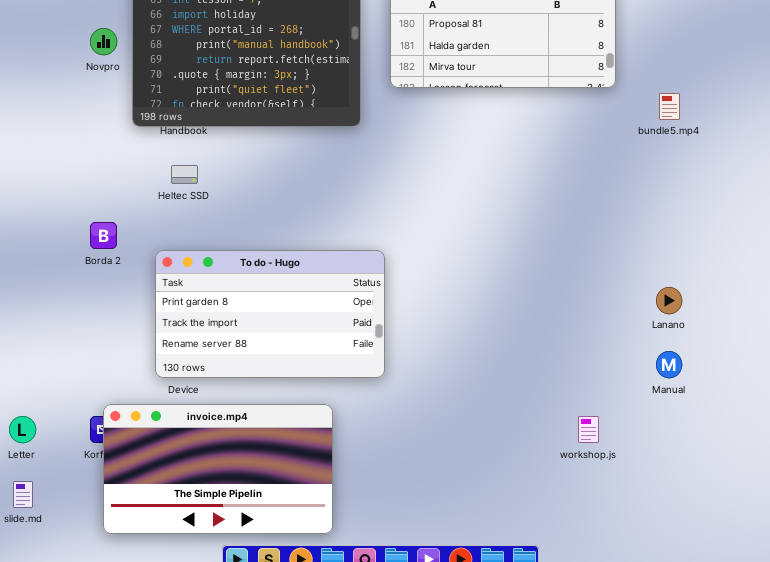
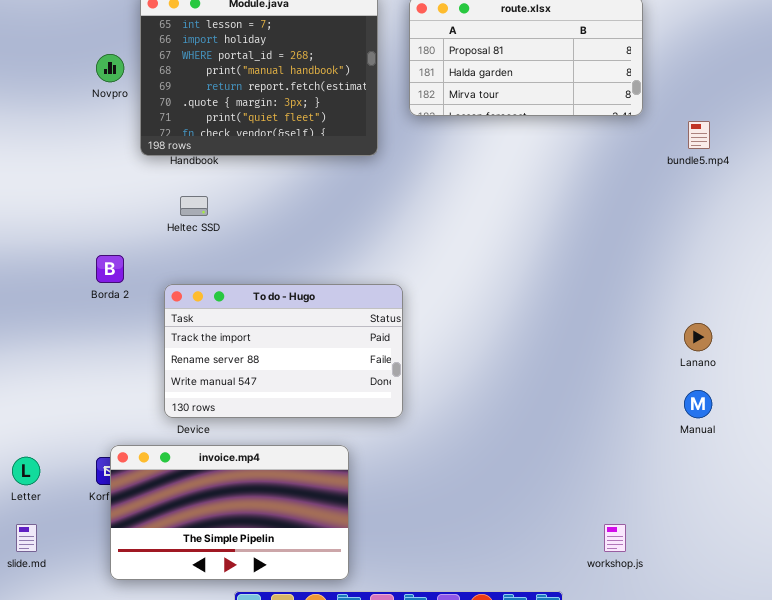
To do - Hugo: [155,250,385,378] -> [164,284,403,418], scrolled down 1 row
workshop.js: [578,416,599,443] -> [604,524,626,552], moved

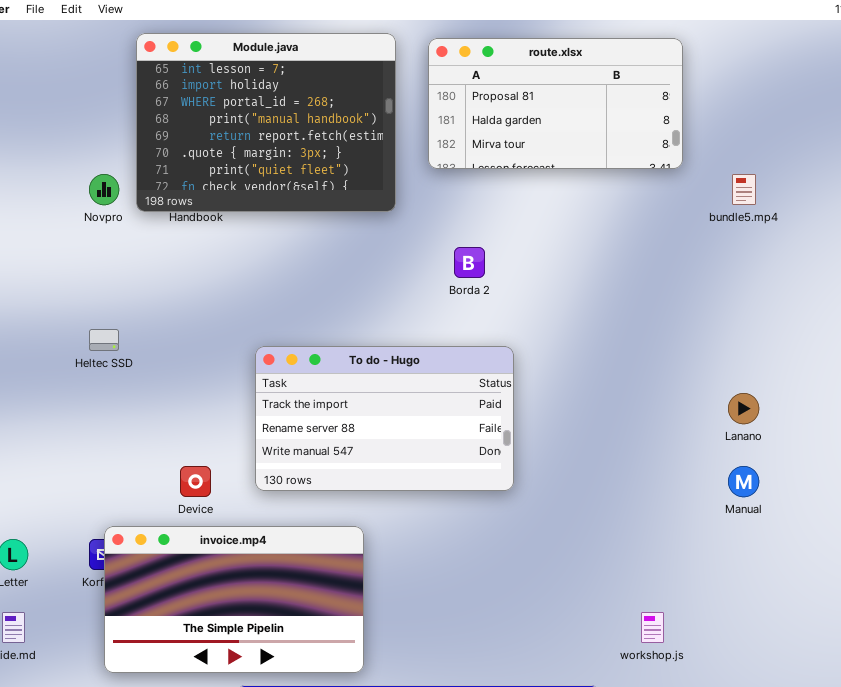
Novpro: [96,54,124,82] -> [89,174,119,205], moved
Heltec SSD: [180,196,208,216] -> [89,329,119,351], moved
Borda 2: [96,255,124,283] -> [454,247,485,278], moved
To do - Hugo: [164,284,403,418] -> [255,346,514,491], moved

